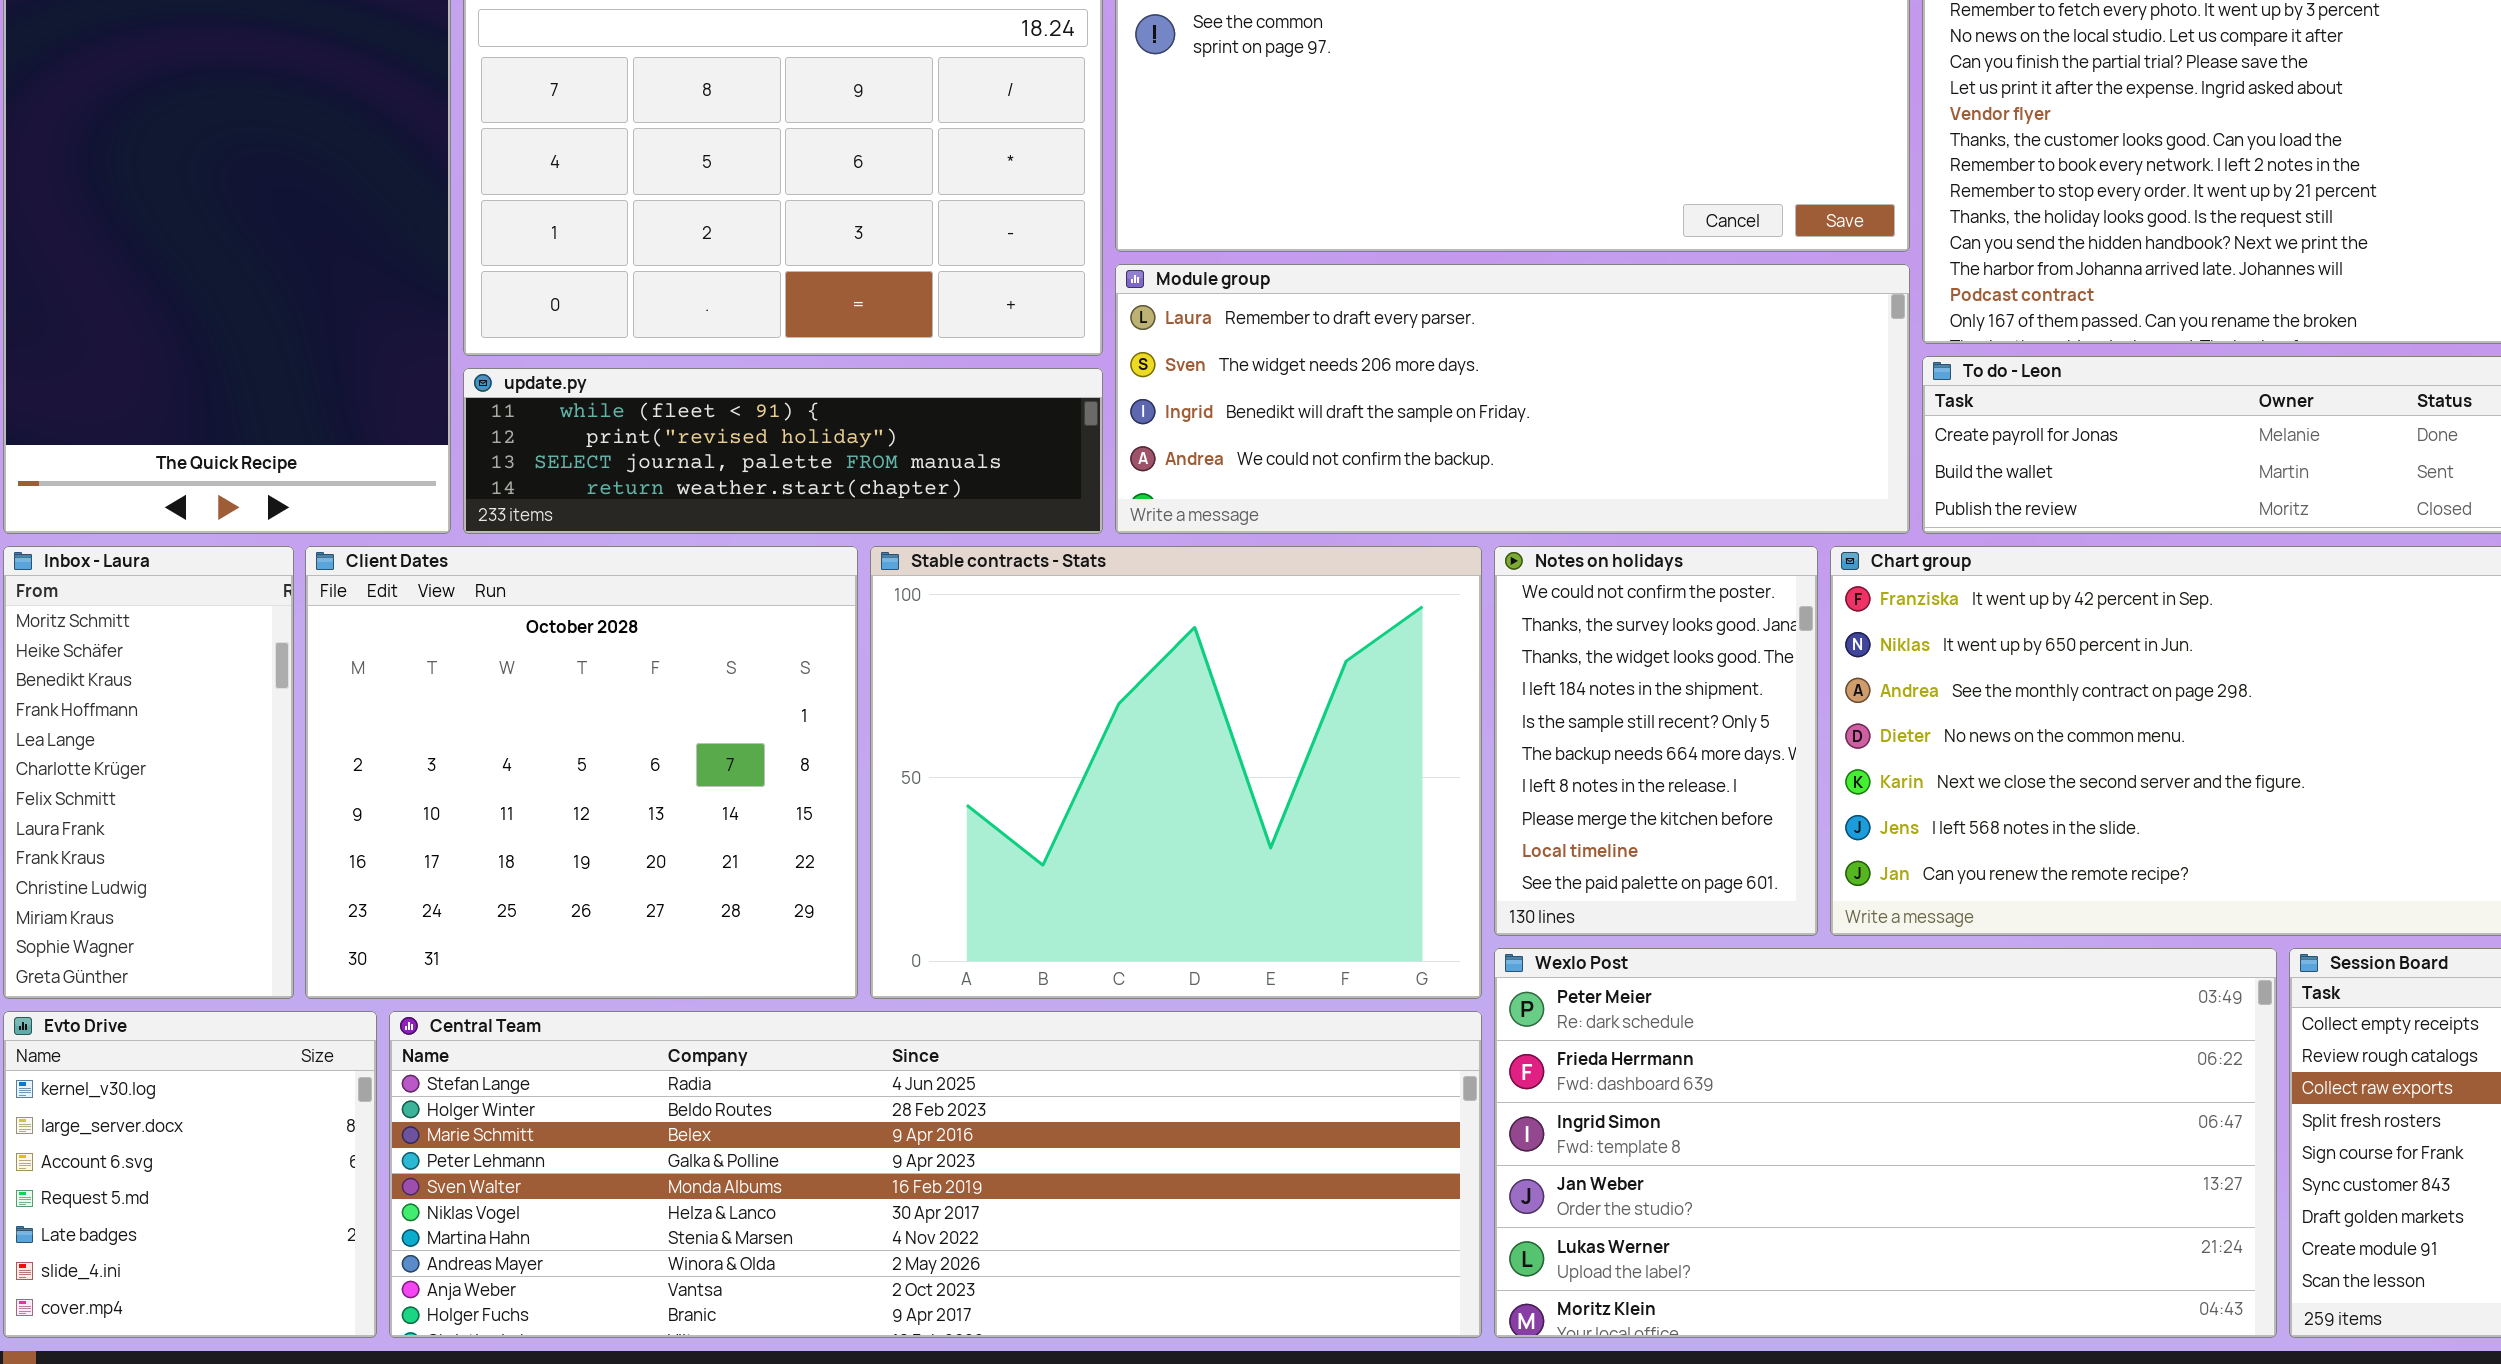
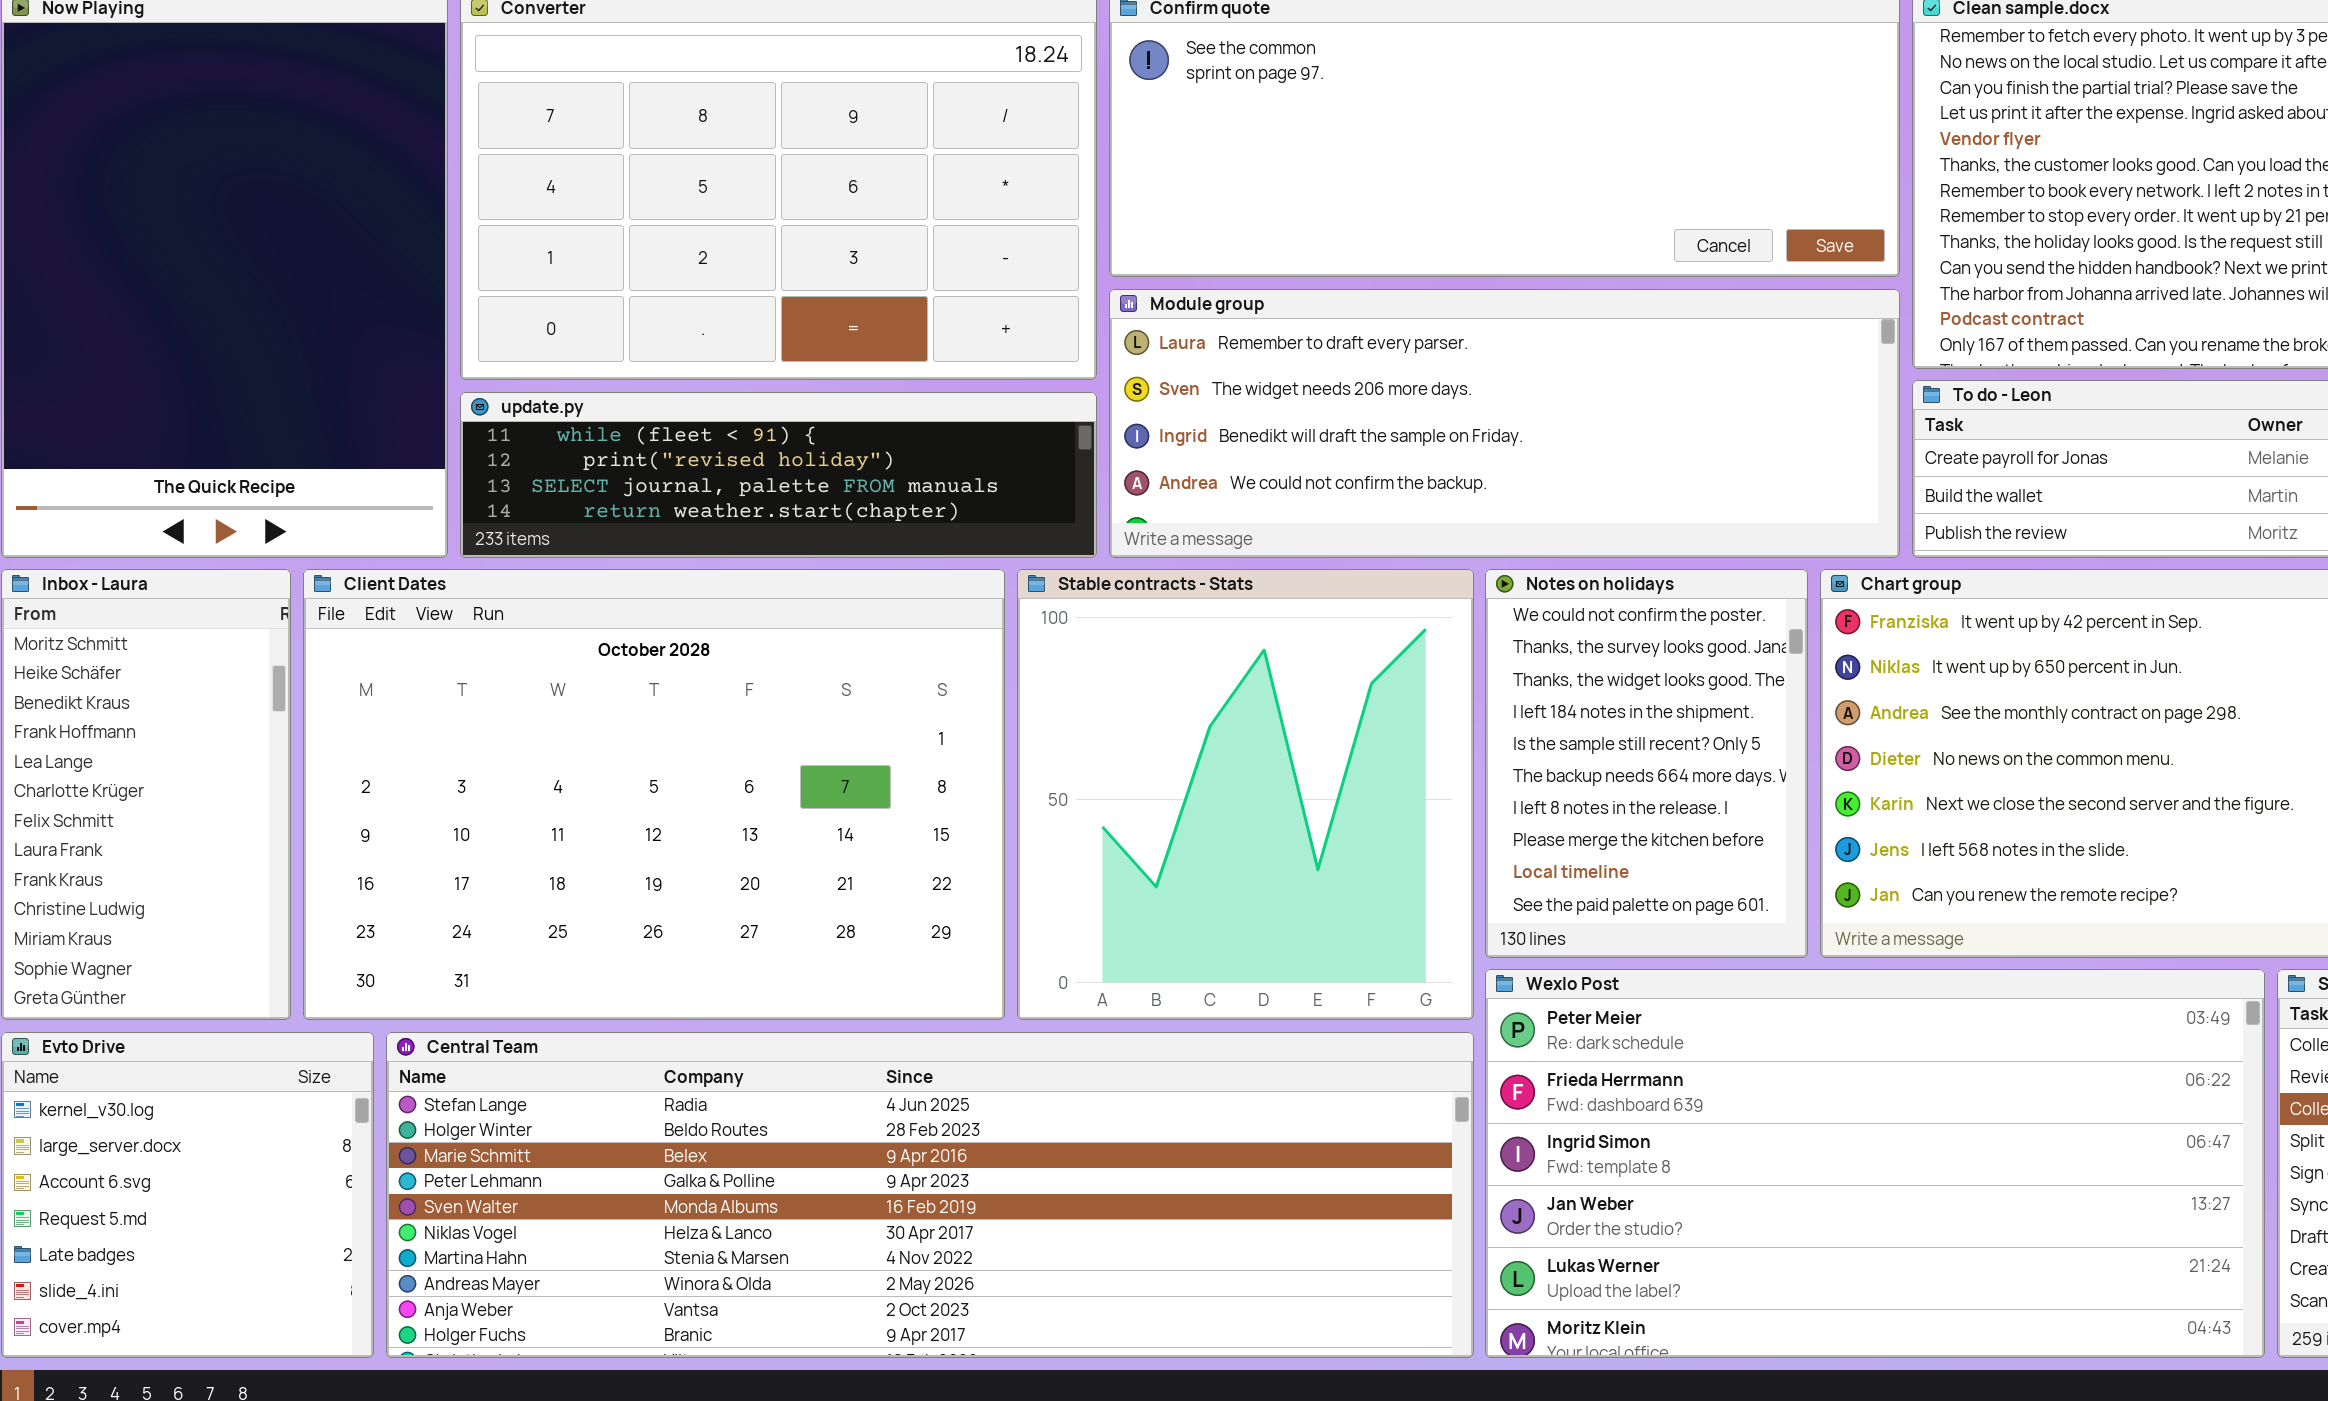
Client Dates: [305,546,858,999] -> [303,569,1005,1020], resized
Stable contracts - Stats: [870,546,1482,999] -> [1017,569,1474,1020], resized

